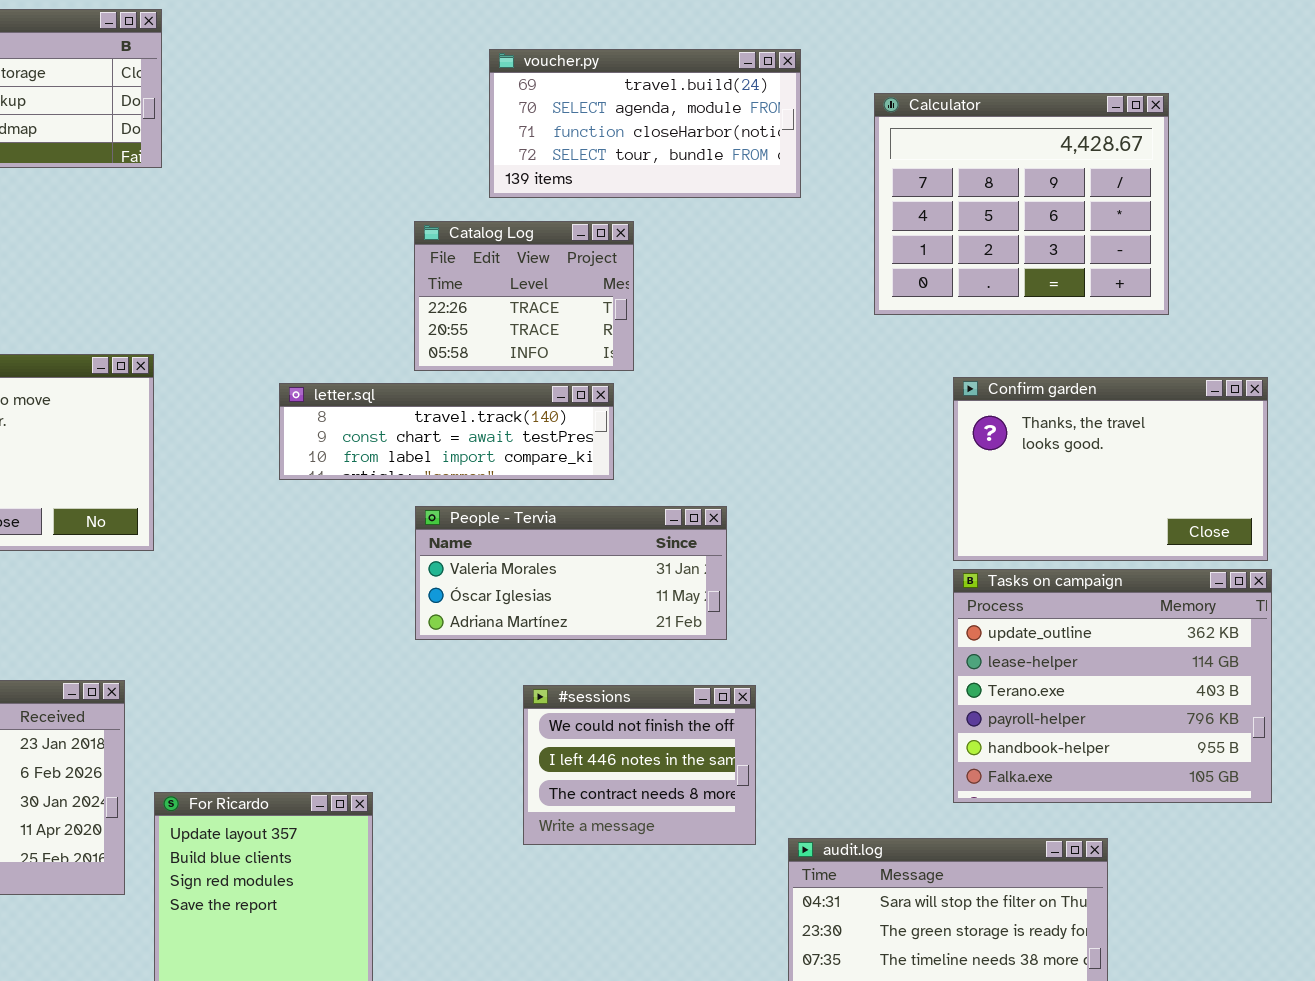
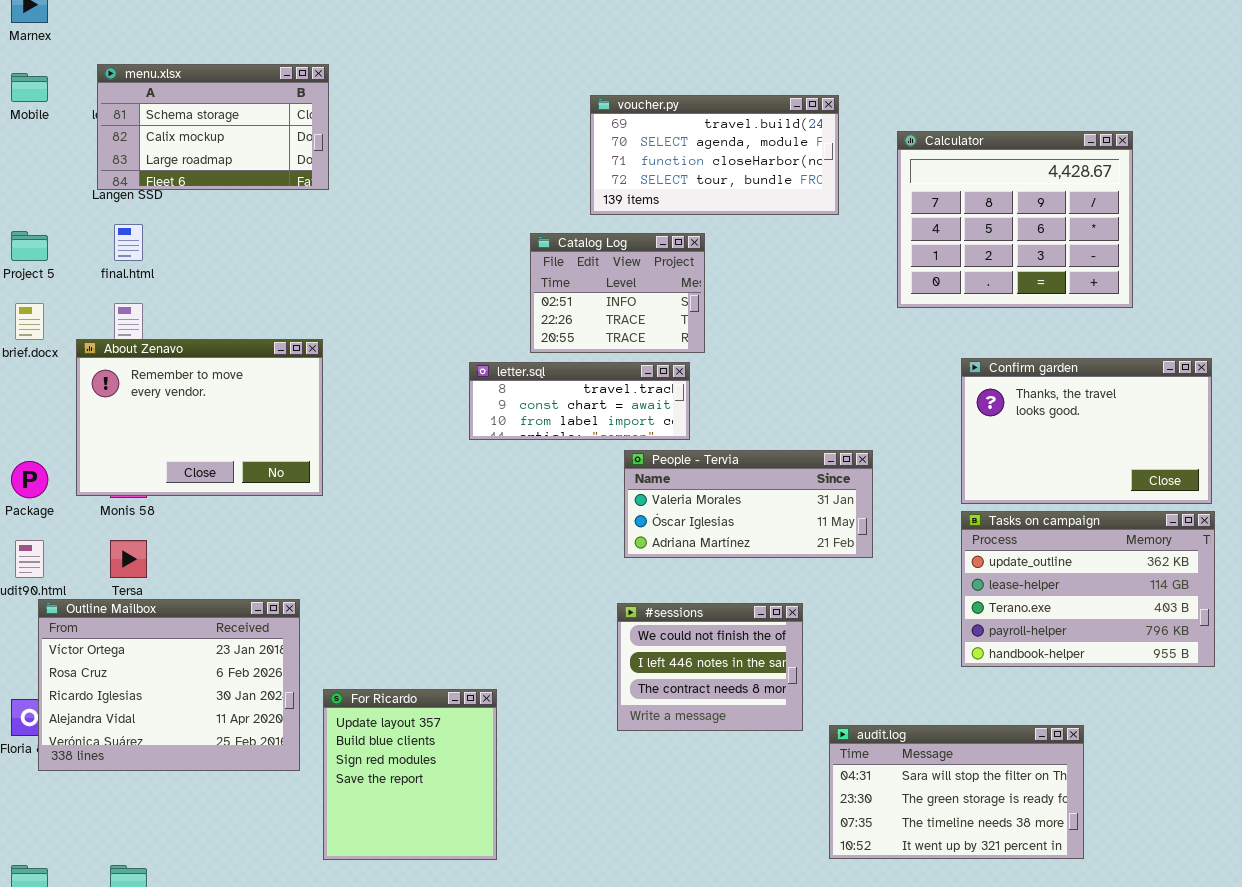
Catalog Log: [414,221,634,371] -> [530,233,705,353], scrolled up 1 row
letter.sql: [279,383,614,480] -> [469,362,690,440], resized
People - Tervia: [415,506,727,640] -> [624,450,873,558], moved
Tasks on campaign: [953,569,1272,803] -> [961,511,1215,667], resized

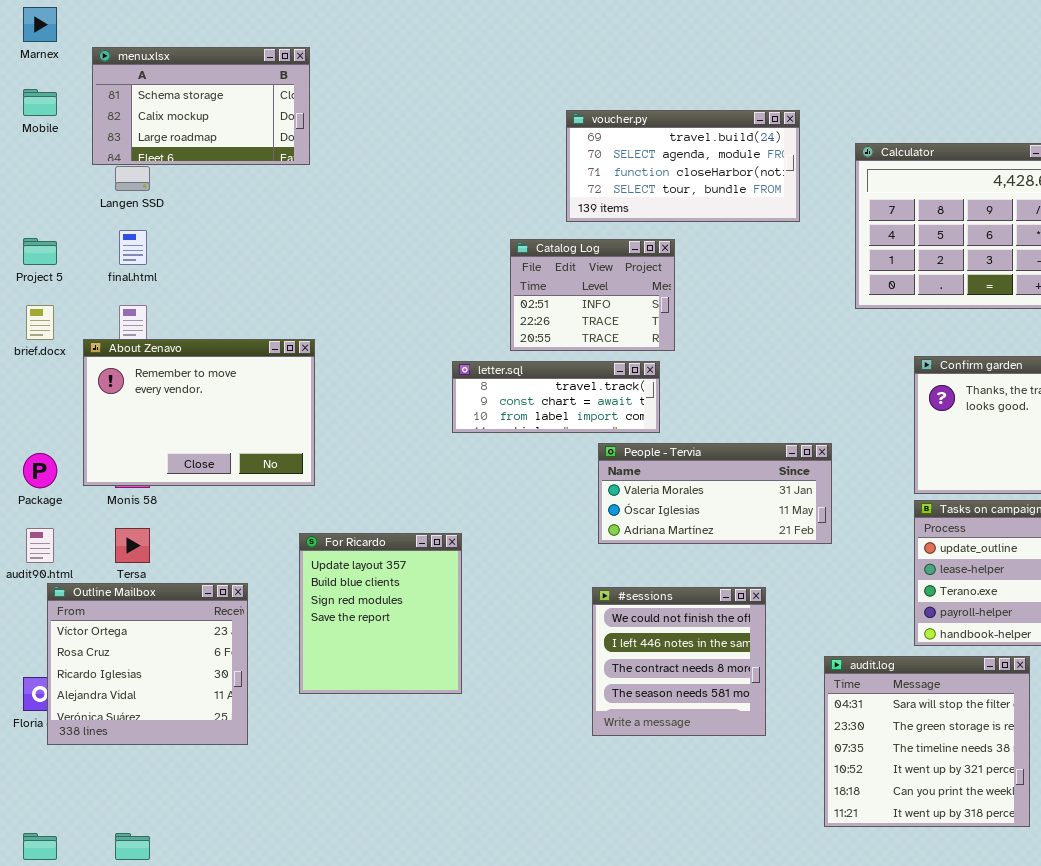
menu.xlsx: [97,64,329,190] -> [92,47,310,165], moved
Outline Mailbox: [38,599,300,771] -> [47,583,248,745], resized
#sessions: [617,603,803,731] -> [592,587,766,736], resized
For Ricardo: [323,689,497,860] -> [299,533,462,694], moved
audit.log: [829,725,1084,859] -> [824,656,1030,827], resized

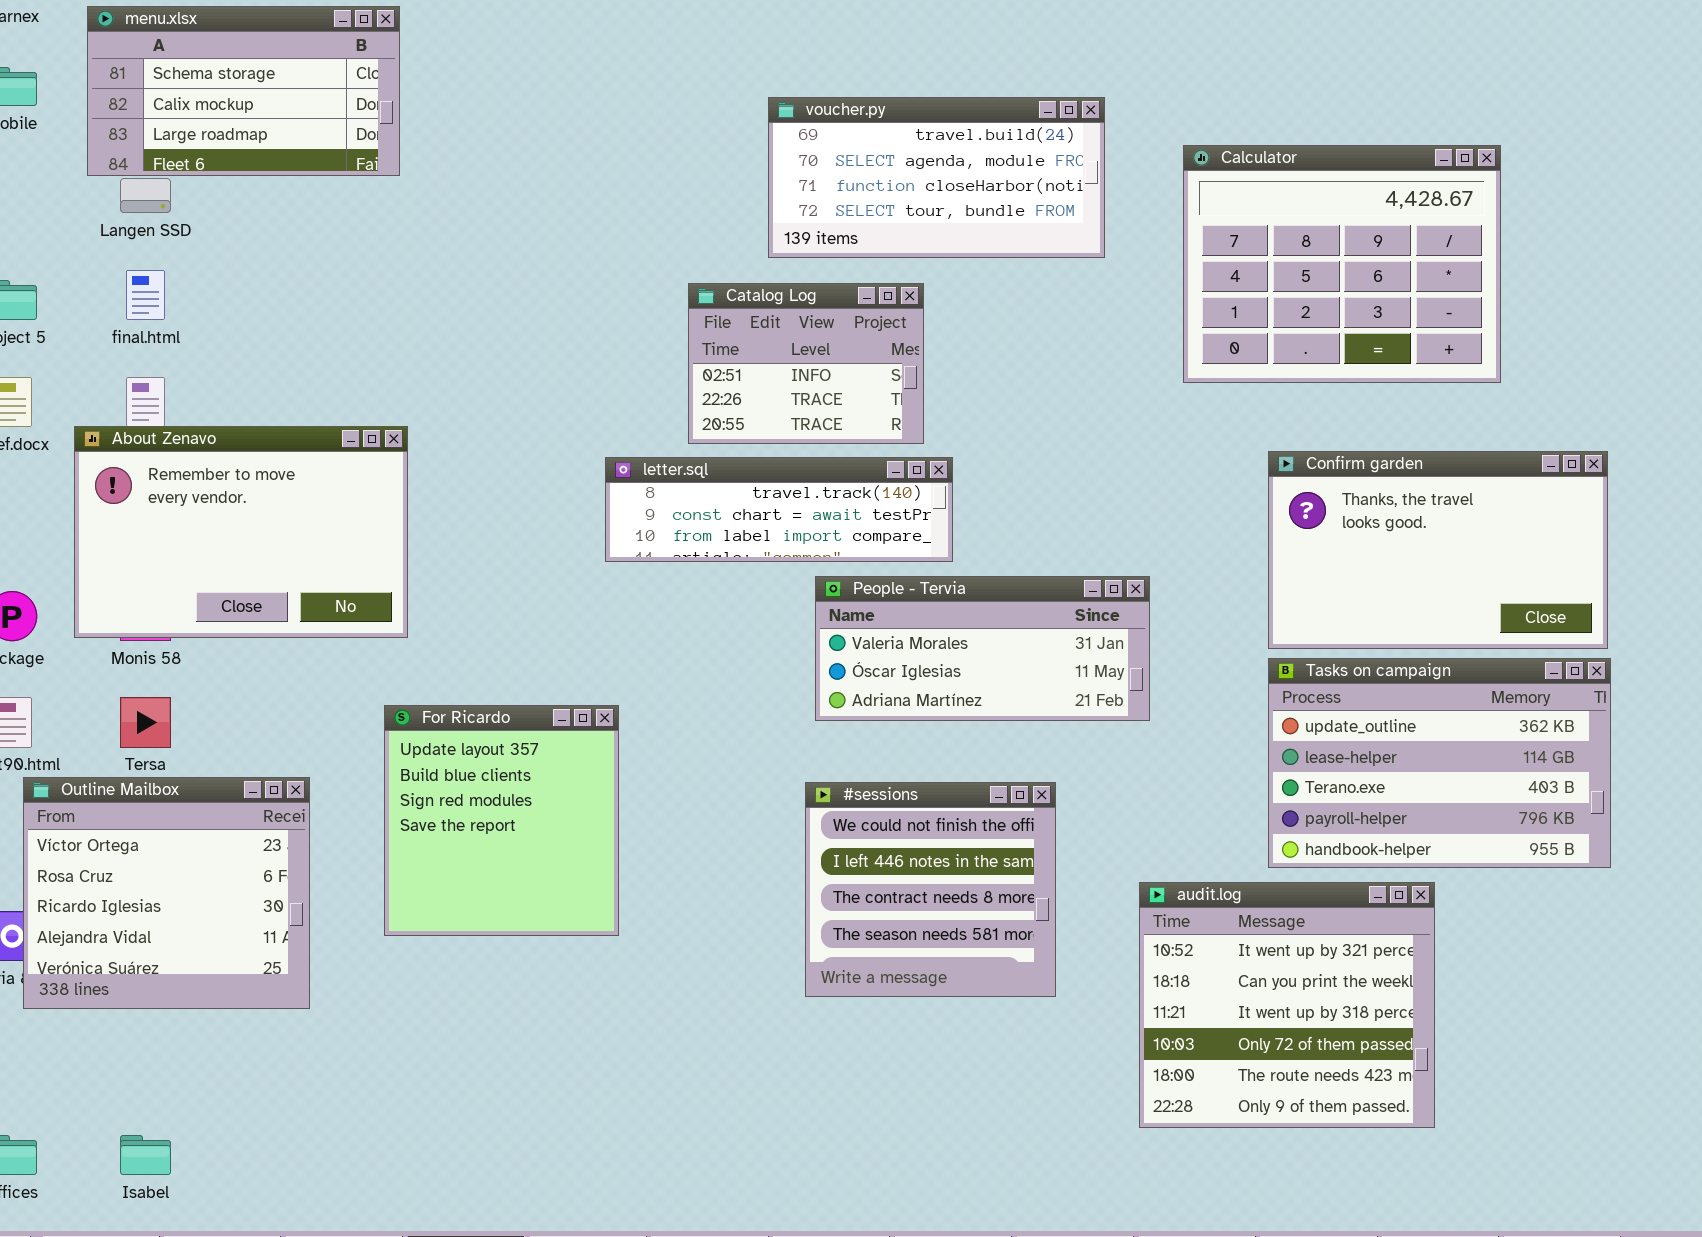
letter.sql: [452,361,660,433] -> [605,457,953,562], resized
audit.log: [824,656,1030,827] -> [1139,882,1435,1128], scrolled down 3 rows

